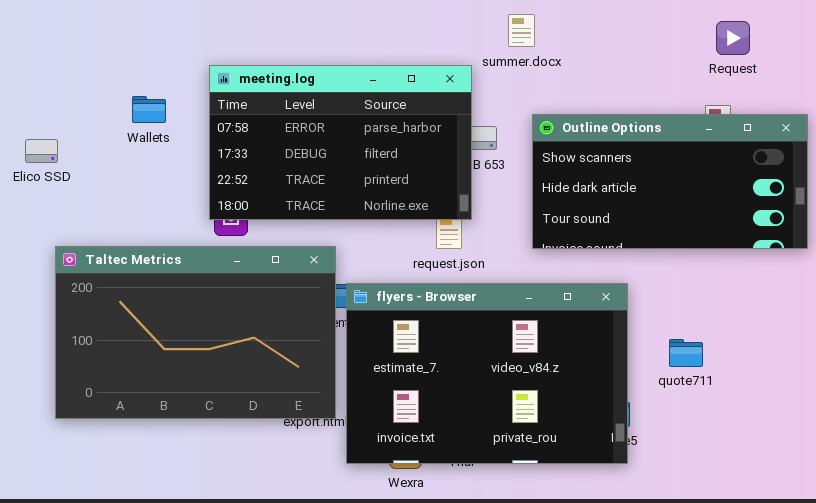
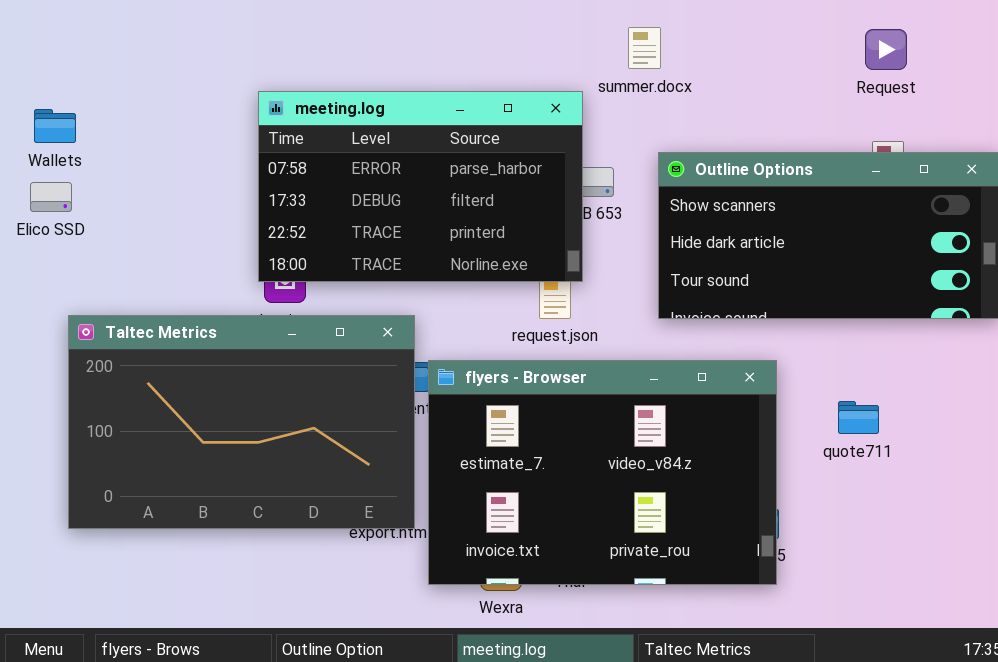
Request: [716,21,750,55] -> [865,29,907,70], moved
Wallets: [132,96,166,123] -> [34,109,76,143], moved
quote711: [669,339,703,367] -> [838,401,879,434], moved

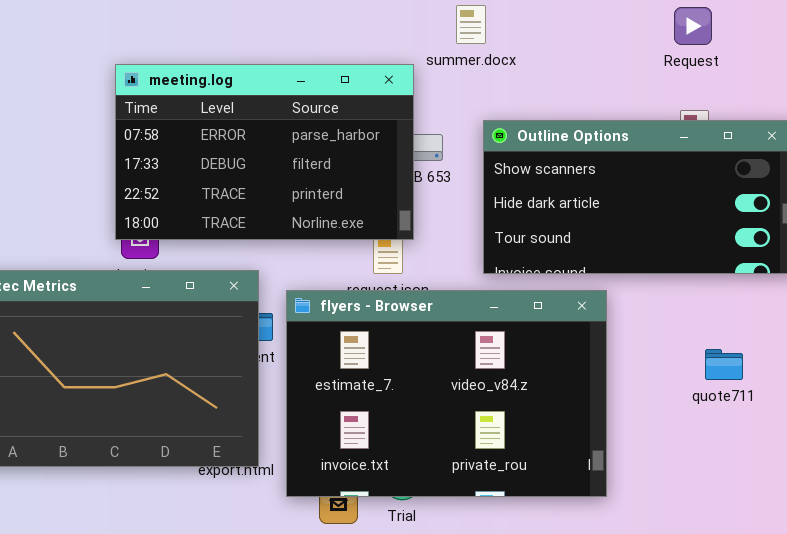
flyers - Browser: [428,360,777,585] -> [286,290,607,497], moved
quote711: [838,401,879,434] -> [705,349,743,380], moved

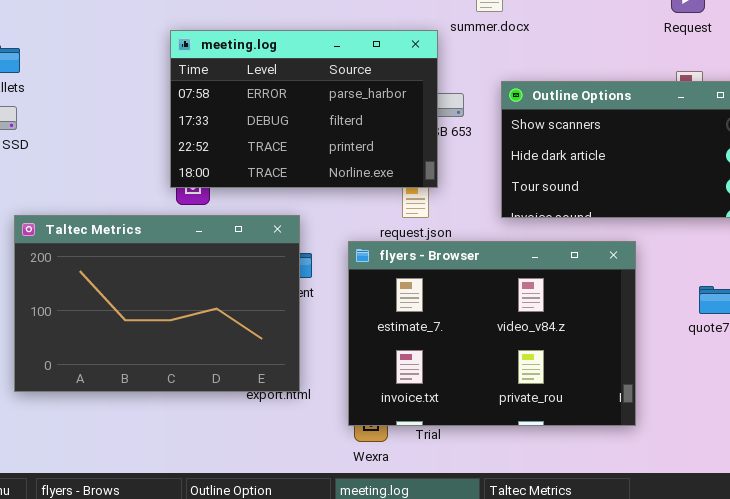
flyers - Browser: [286,290,607,497] -> [348,241,636,426], moved

